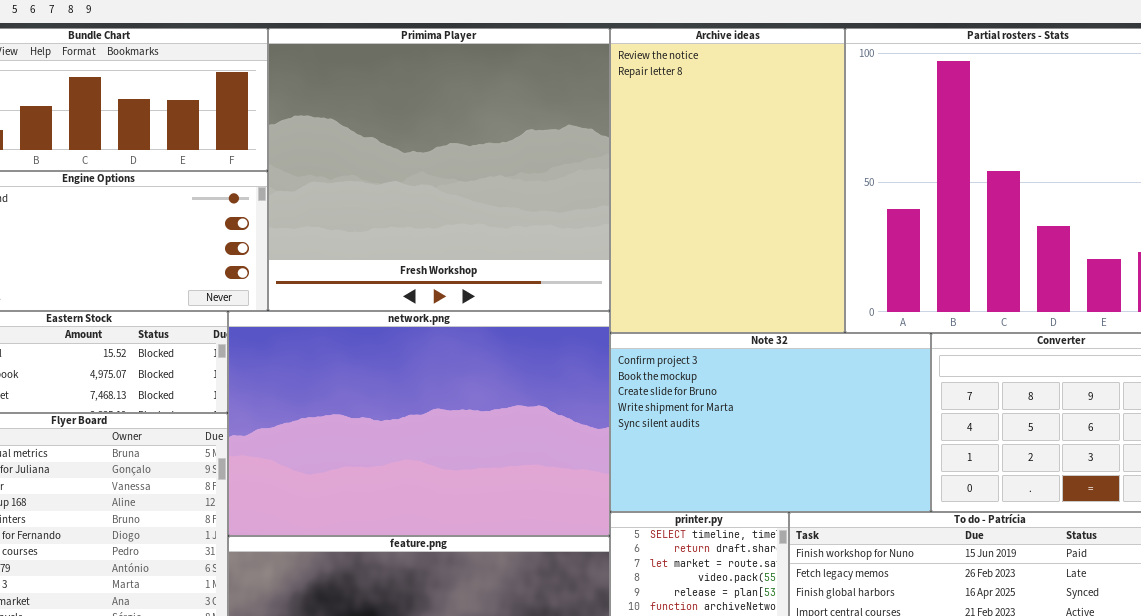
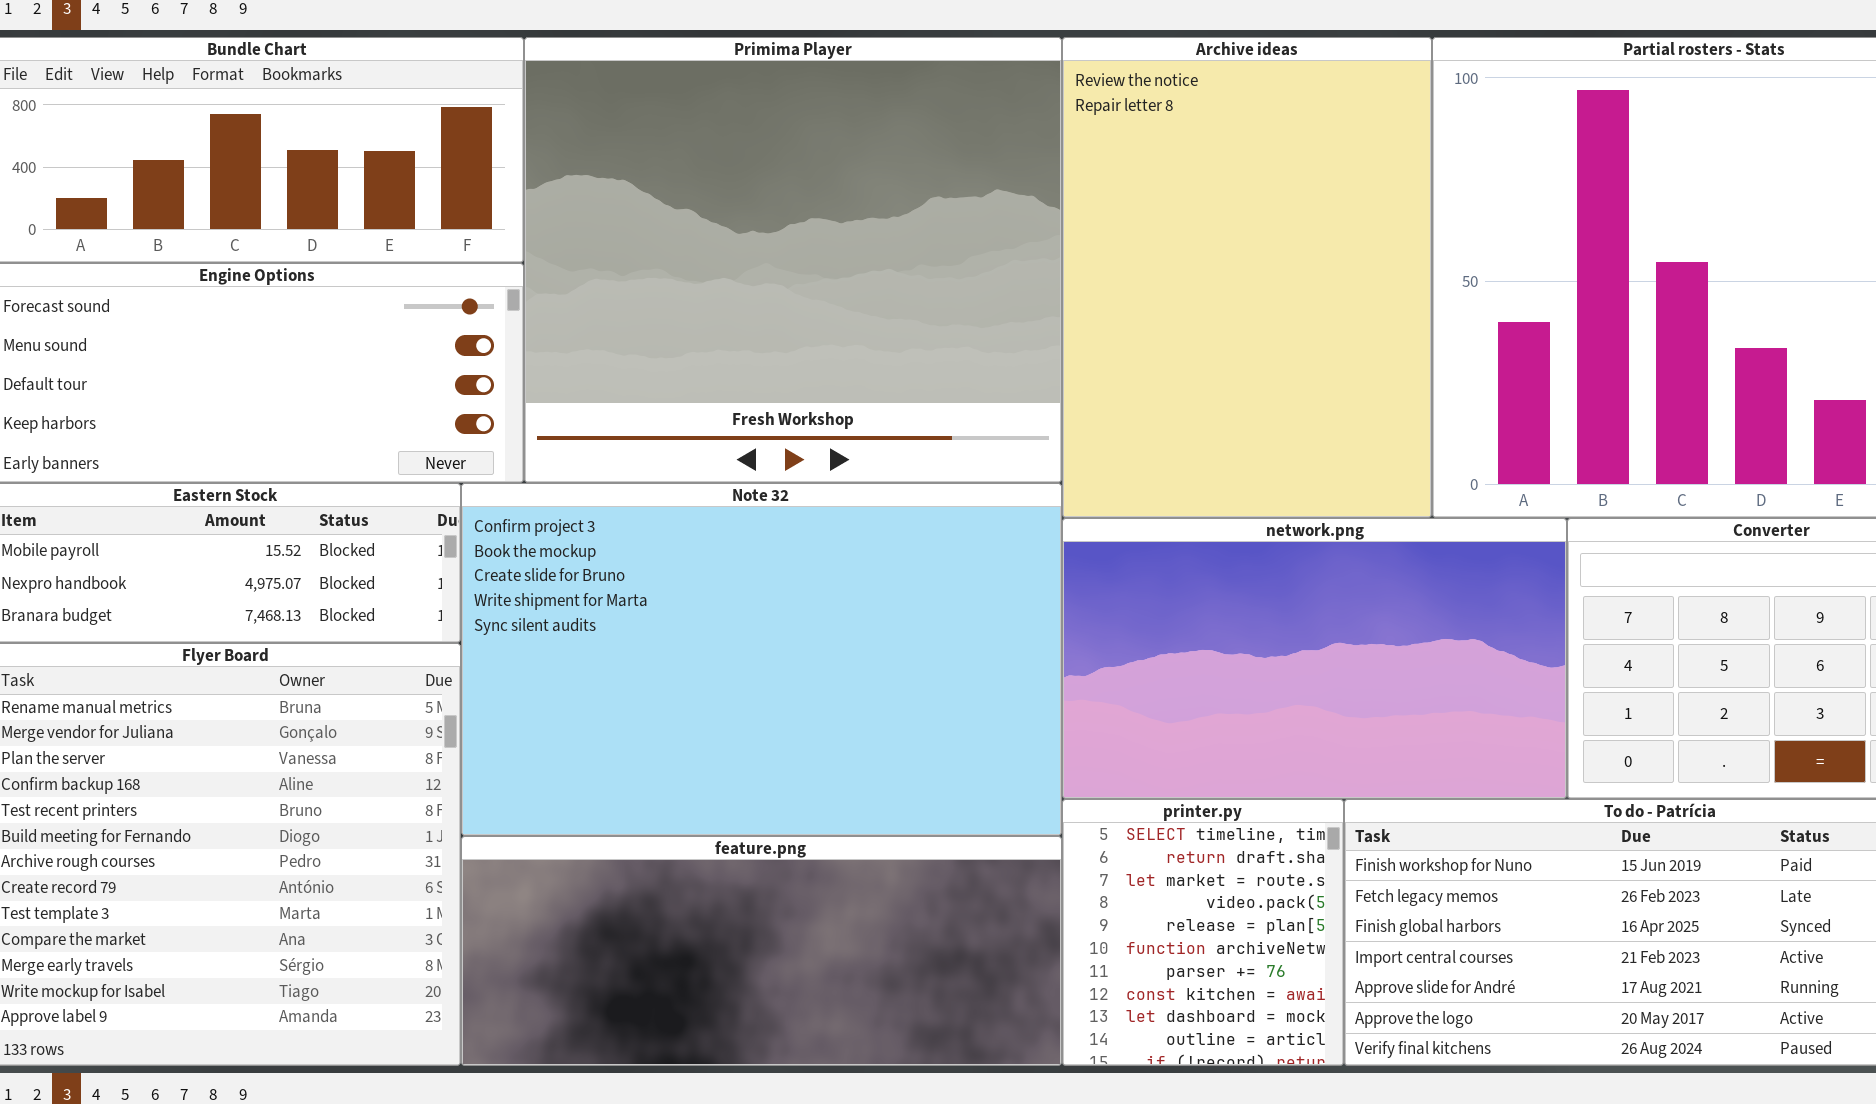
network.png: [228,311,610,536] -> [1062,518,1567,799], moved, resized
Note 32: [610,333,931,512] -> [461,483,1062,836], moved, resized

